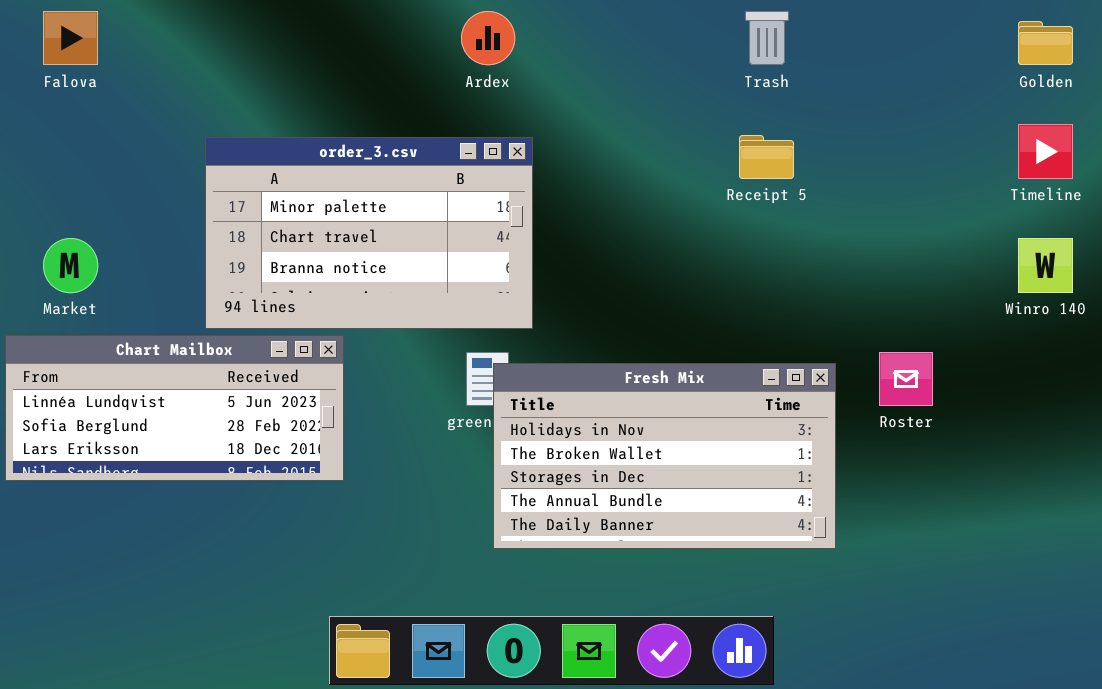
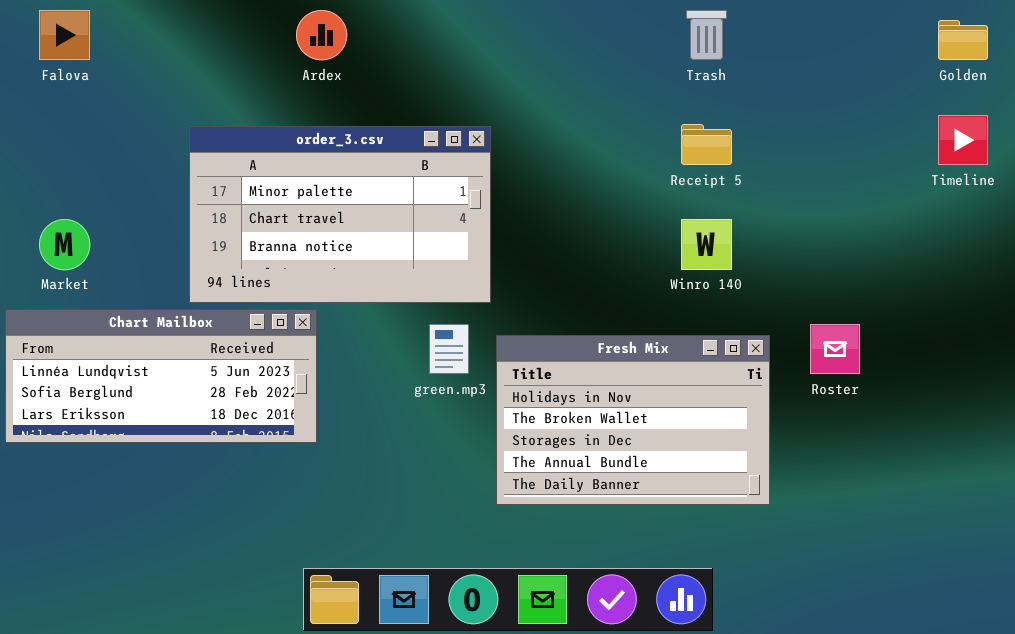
Ardex: [461,11,515,65] -> [296,10,347,60], moved
Winro 140: [1018,238,1073,293] -> [681,219,732,270], moved
Fresh Mix: [493,363,836,549] -> [496,335,770,505], resized

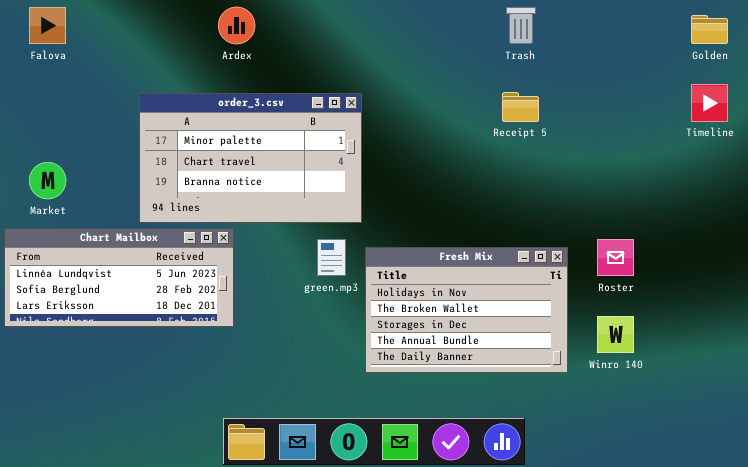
Winro 140: [681,219,732,270] -> [597,316,634,353], moved

